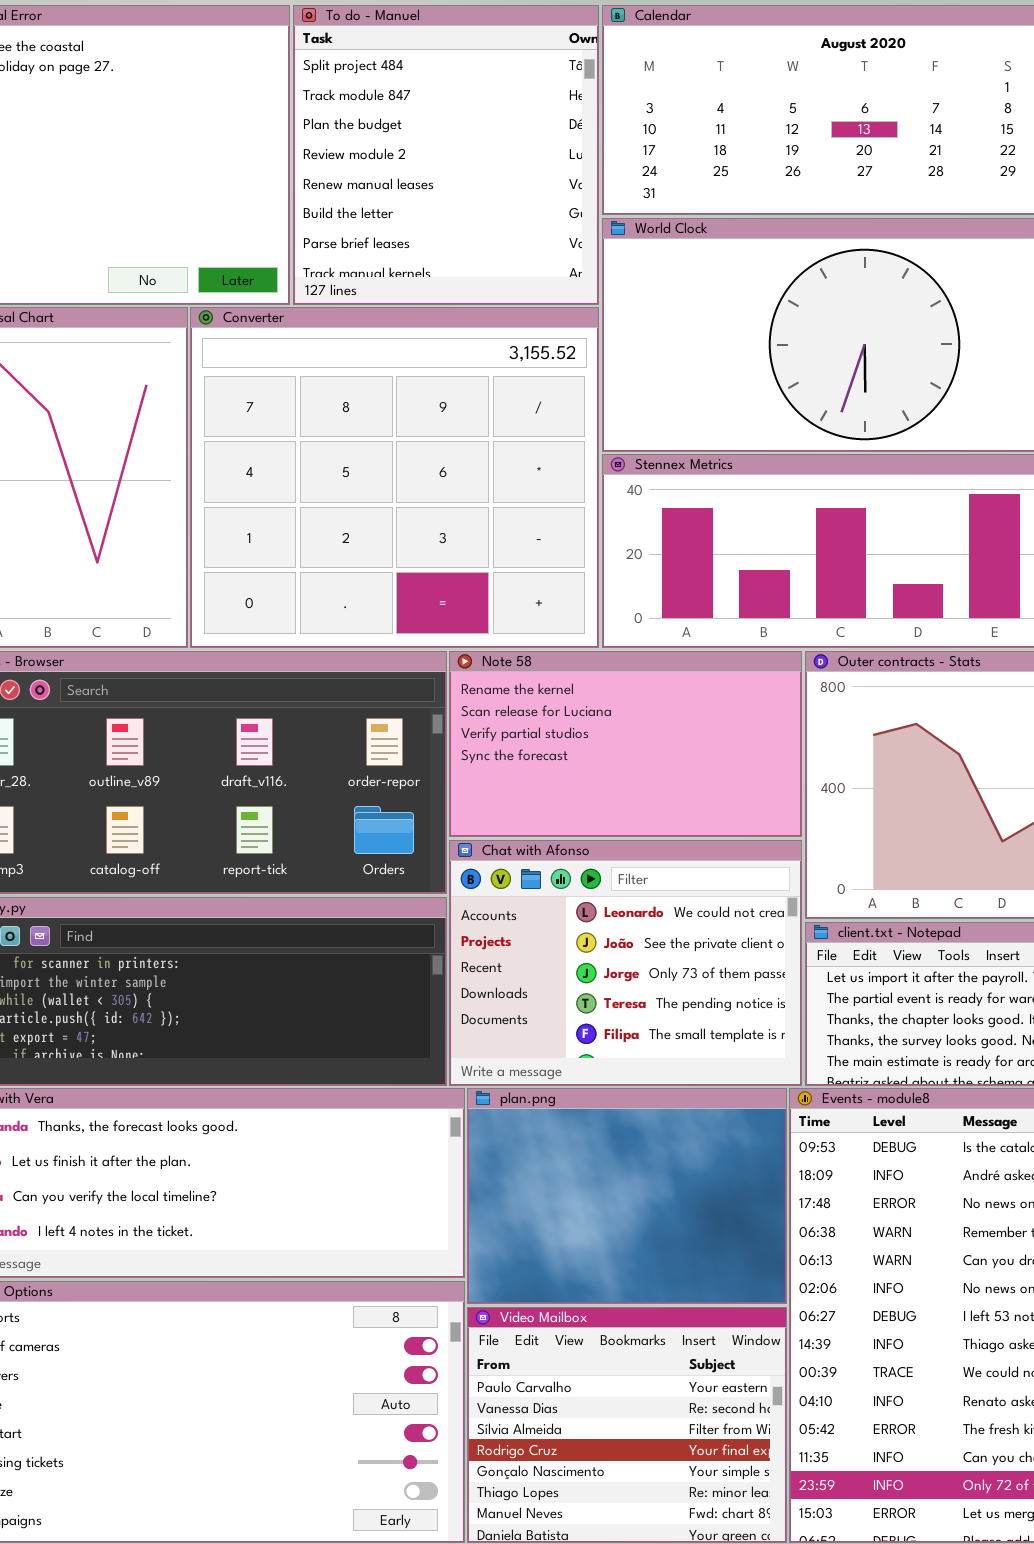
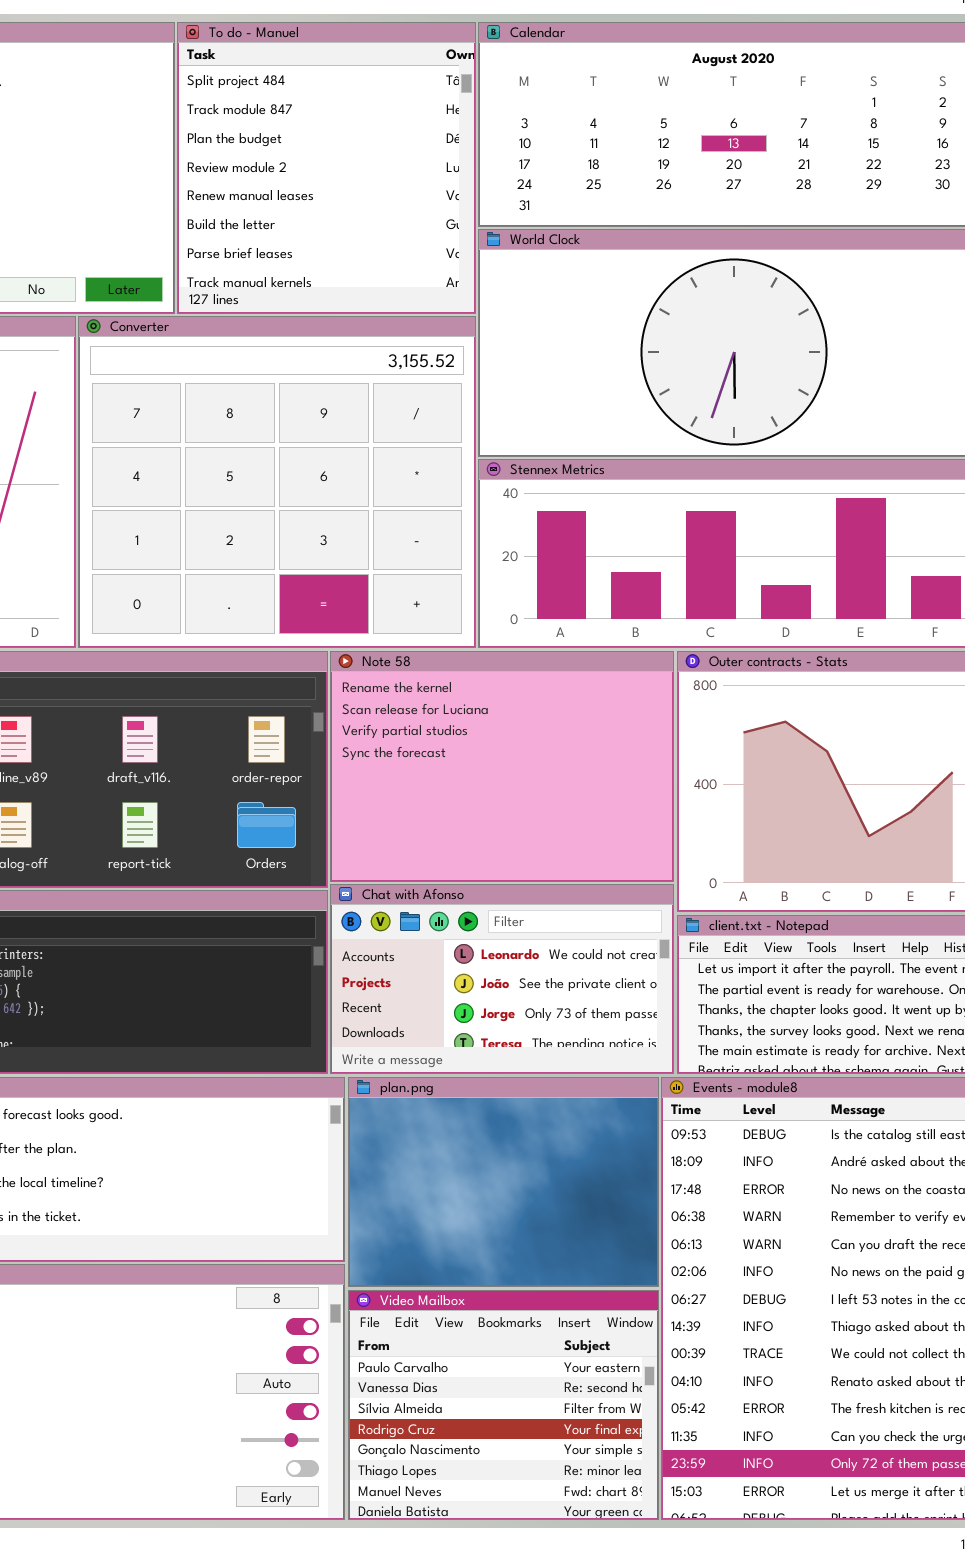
Note 58: [449,651,802,837] -> [330,651,674,882], resized
Chat with Afonso: [449,840,802,1086] -> [330,884,674,1074], resized

